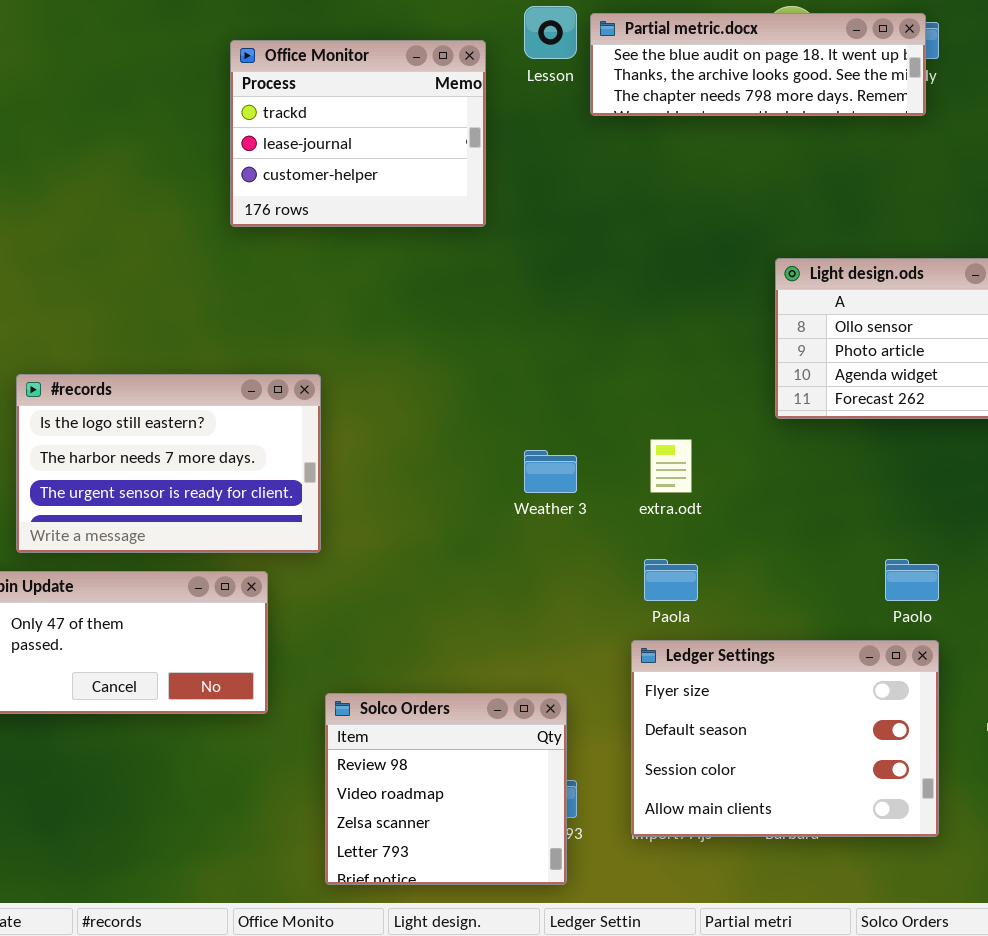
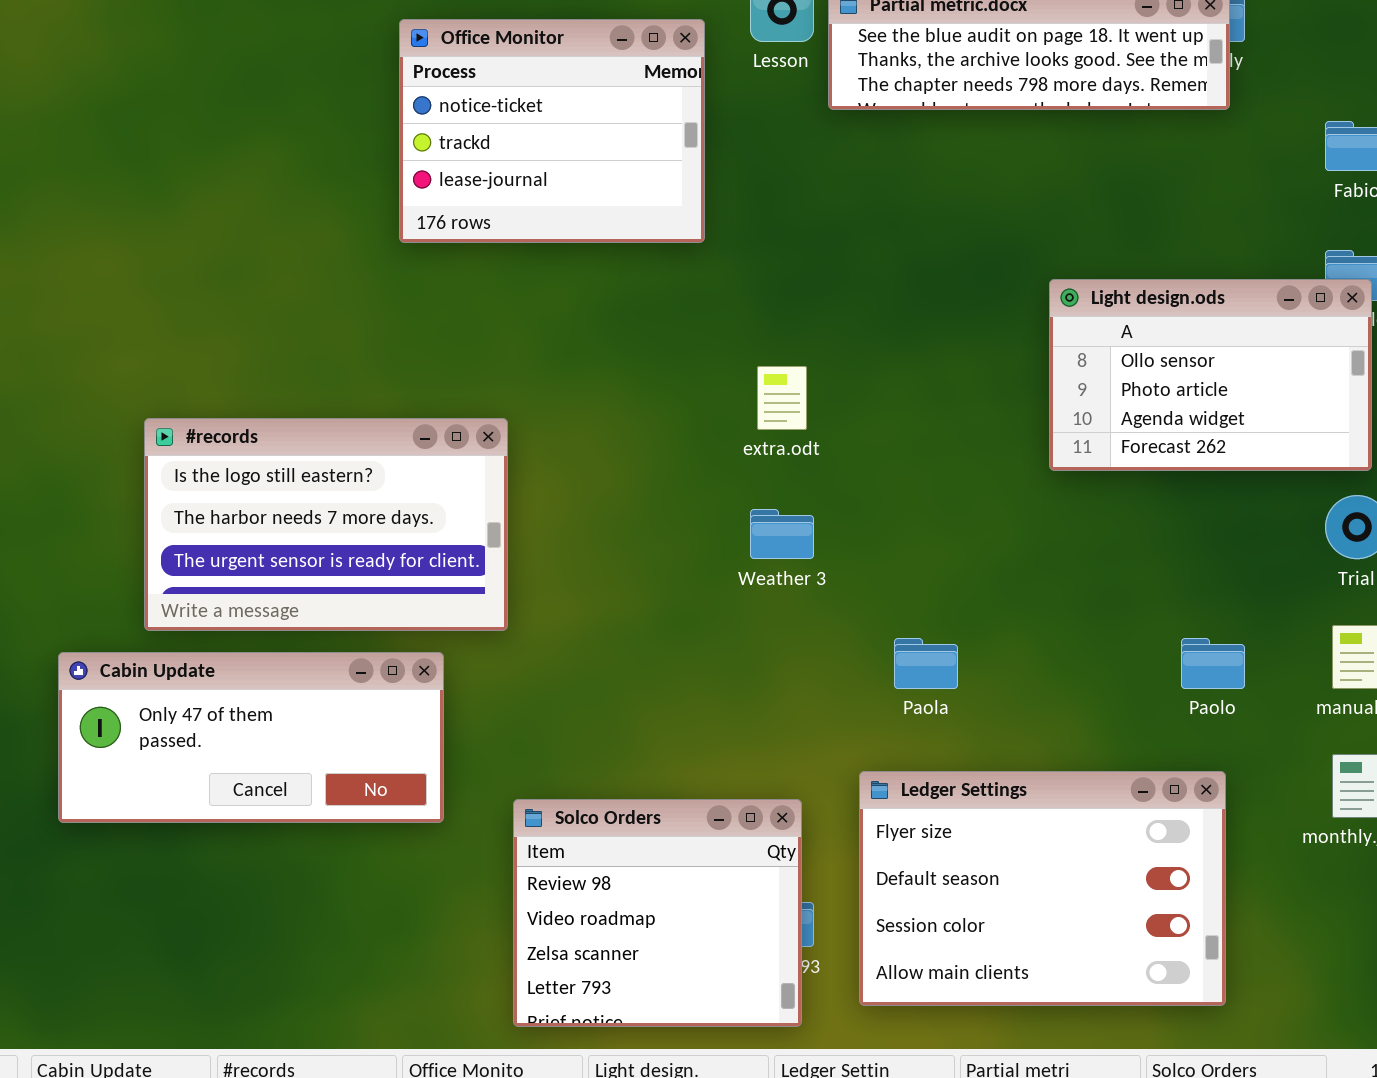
Office Monitor: [230,40,486,227] -> [399,19,705,243], scrolled up 1 row
extra.odt: [650,439,692,493] -> [757,366,807,430], moved
Ledger Settings: [631,640,939,837] -> [859,771,1226,1006], moved

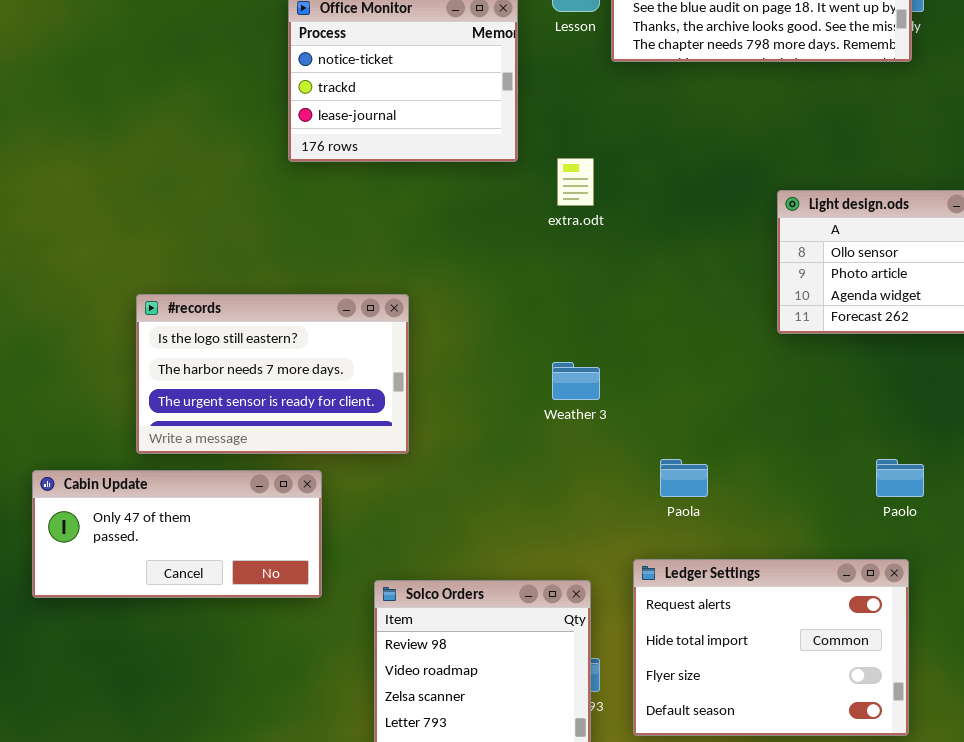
extra.odt: [757,366,807,430] -> [557,158,594,206], moved
#records: [144,418,508,631] -> [136,294,409,454], moved
Ledger Settings: [859,771,1226,1006] -> [633,559,909,736], scrolled up 2 rows

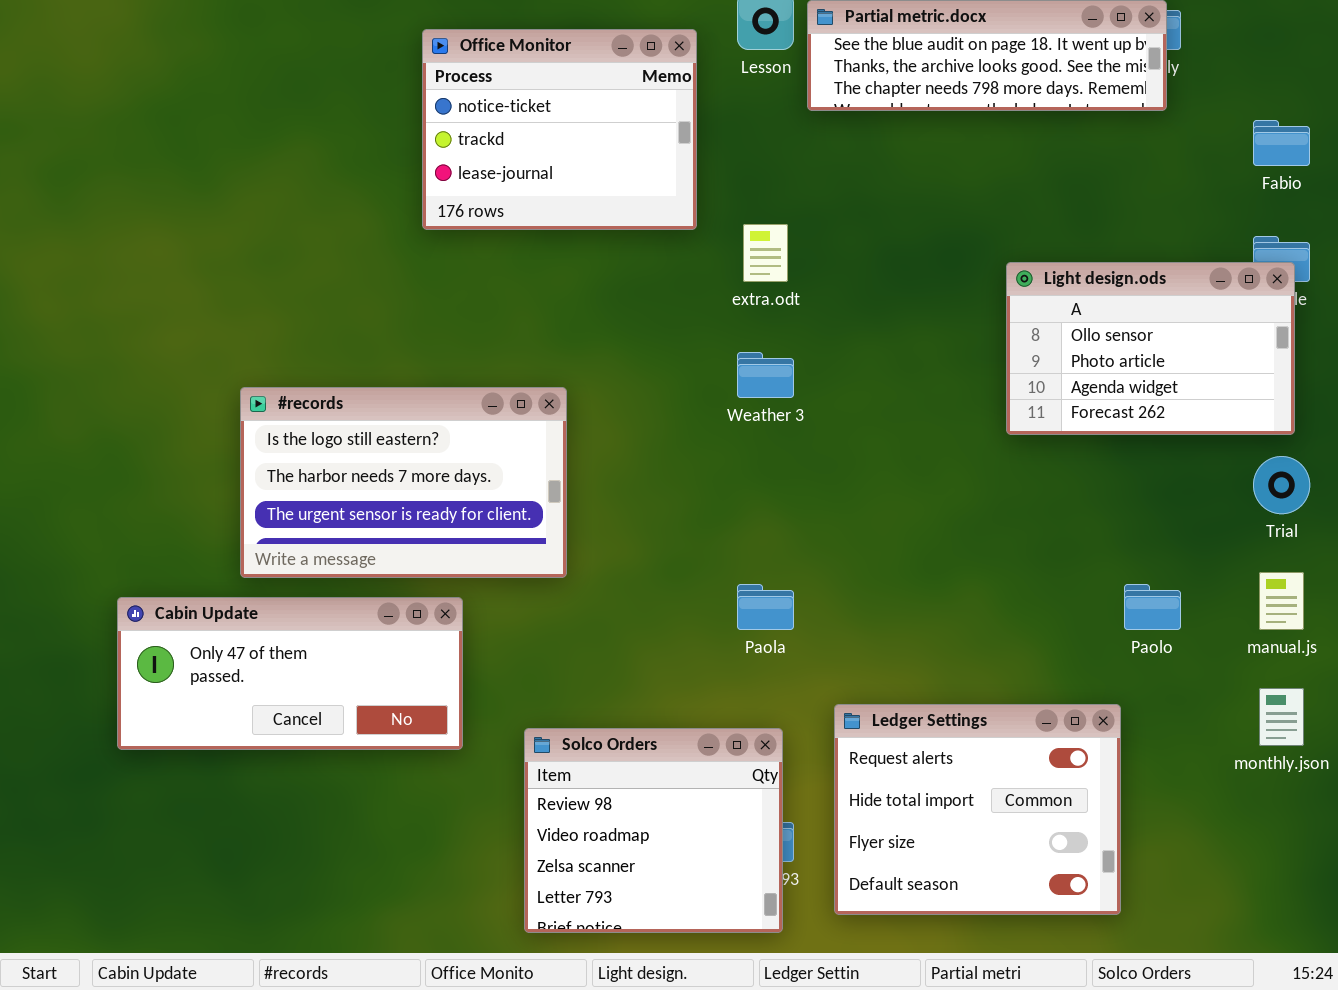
Weather 3: [552,362,600,400] -> [737,352,794,398], moved
Paola: [660,459,708,497] -> [737,584,794,630], moved
Ledger Settings: [633,559,909,736] -> [834,704,1121,915], resized

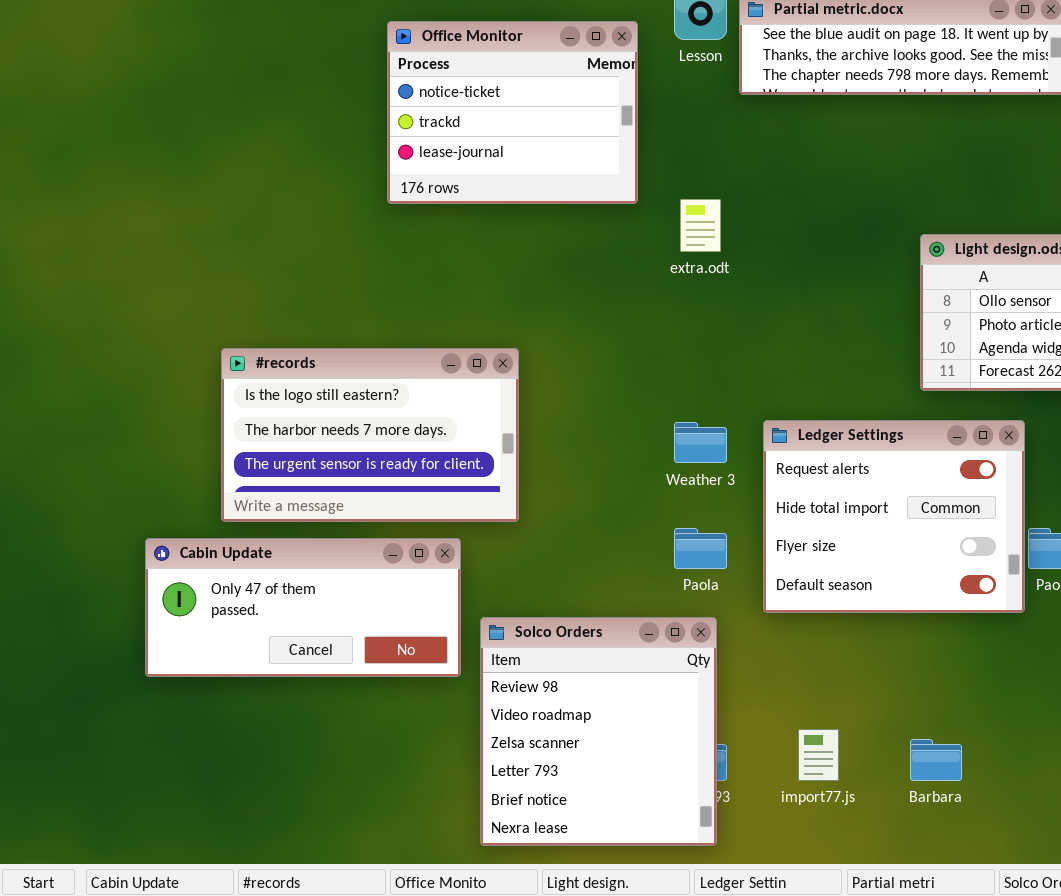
Weather 3: [737,352,794,398] -> [674,422,727,463], moved
Cabin Update: [117,597,463,750] -> [145,538,461,677], moved
Ledger Settings: [834,704,1121,915] -> [763,420,1025,613], moved
Solco Orders: [524,728,783,933] -> [480,617,717,846], resized

